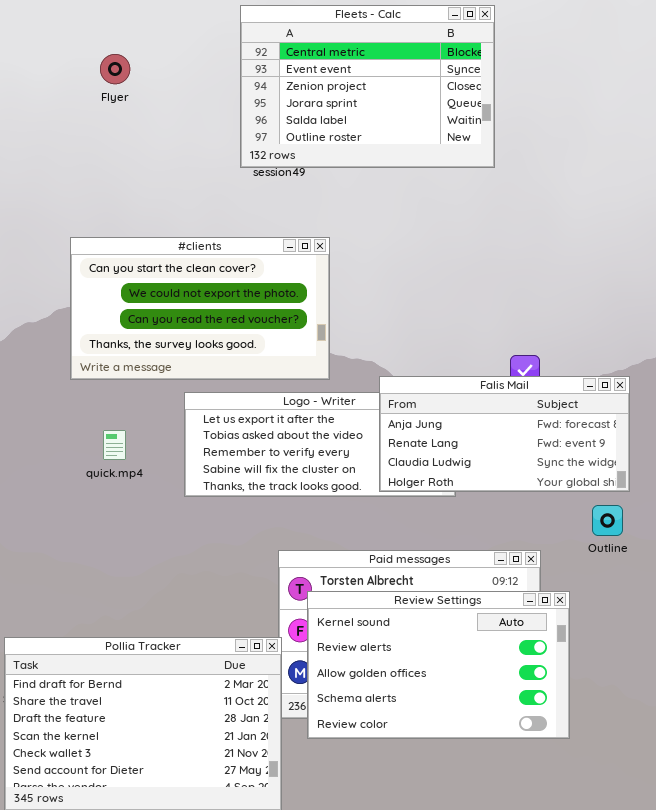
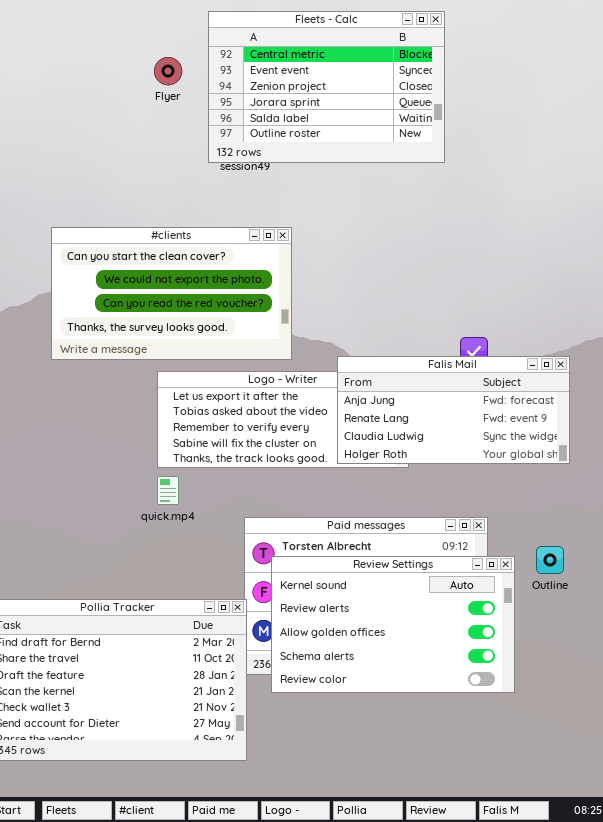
Flyer: [100,54,130,84] -> [154,57,182,85], moved
quick.mp4: [103,430,126,460] -> [157,476,179,505], moved
Outline: [592,505,623,536] -> [536,546,564,574], moved

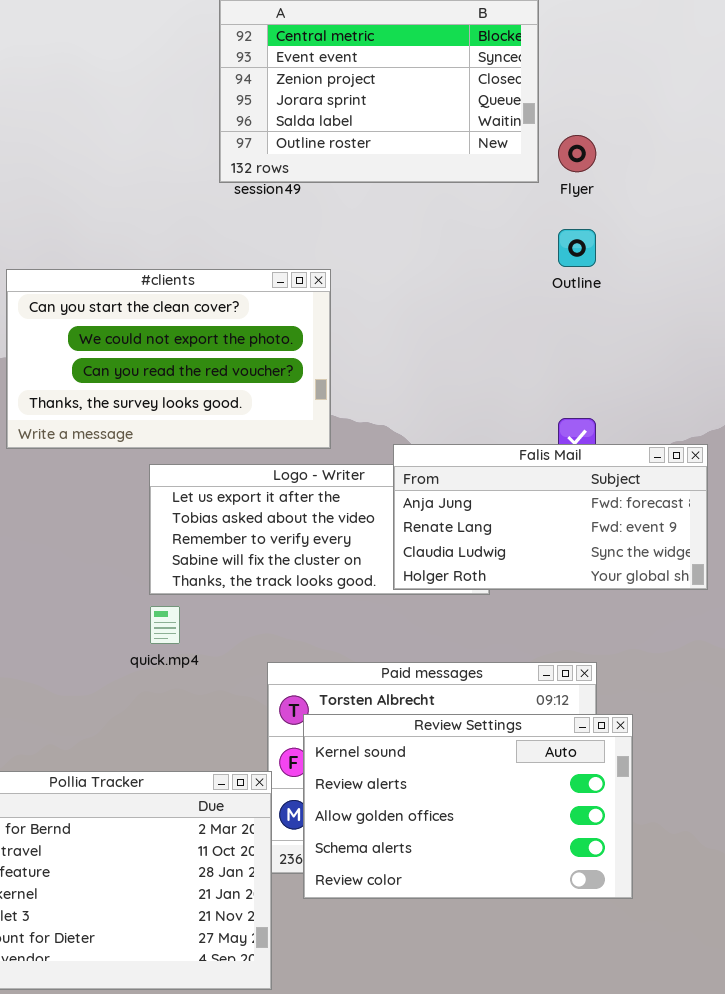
Flyer: [154,57,182,85] -> [558,135,596,172], moved
Outline: [536,546,564,574] -> [558,229,596,267], moved

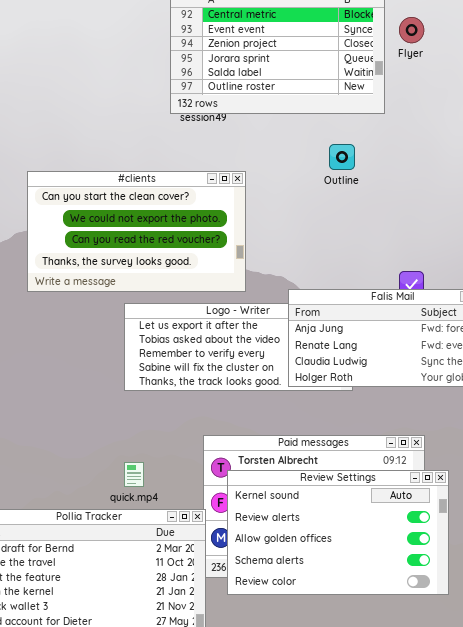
Flyer: [558,135,596,172] -> [399,17,424,43], moved
Outline: [558,229,596,267] -> [329,144,355,170], moved
quick.mp4: [150,606,180,644] -> [124,462,144,487], moved

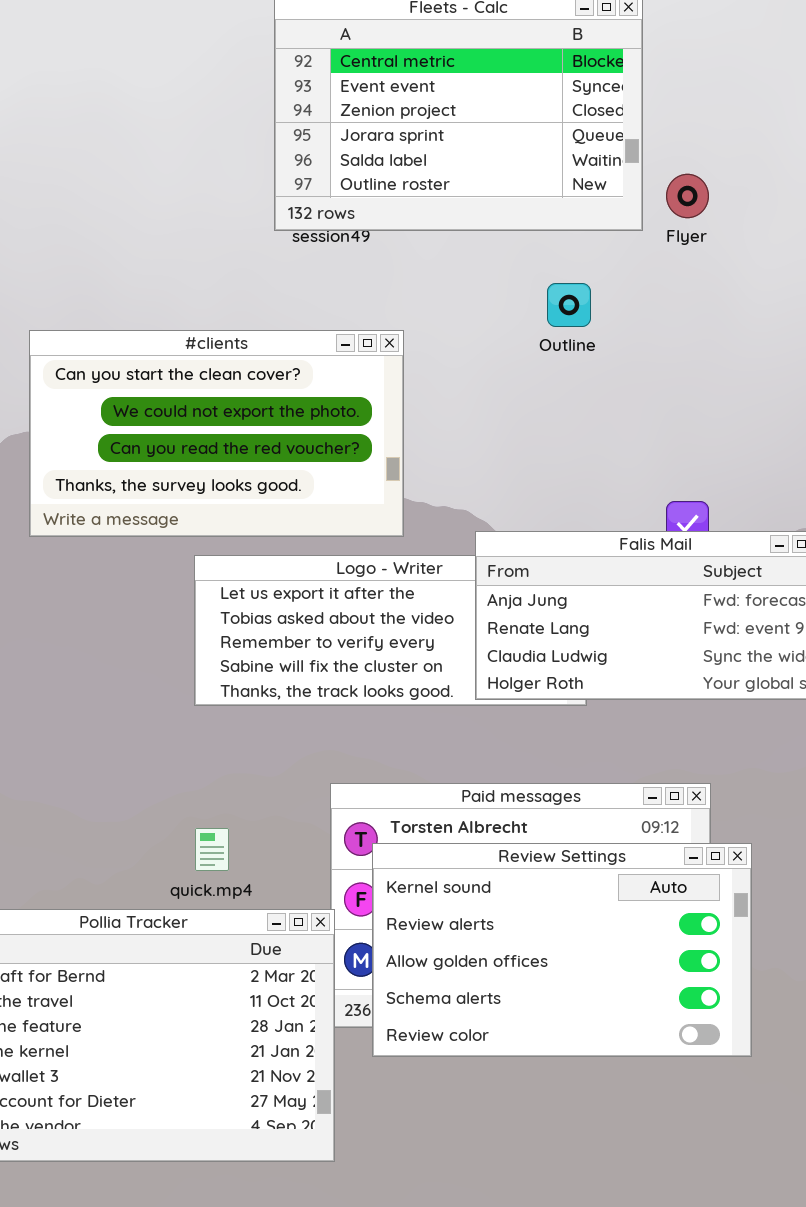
Flyer: [399,17,424,43] -> [666,174,709,218], moved

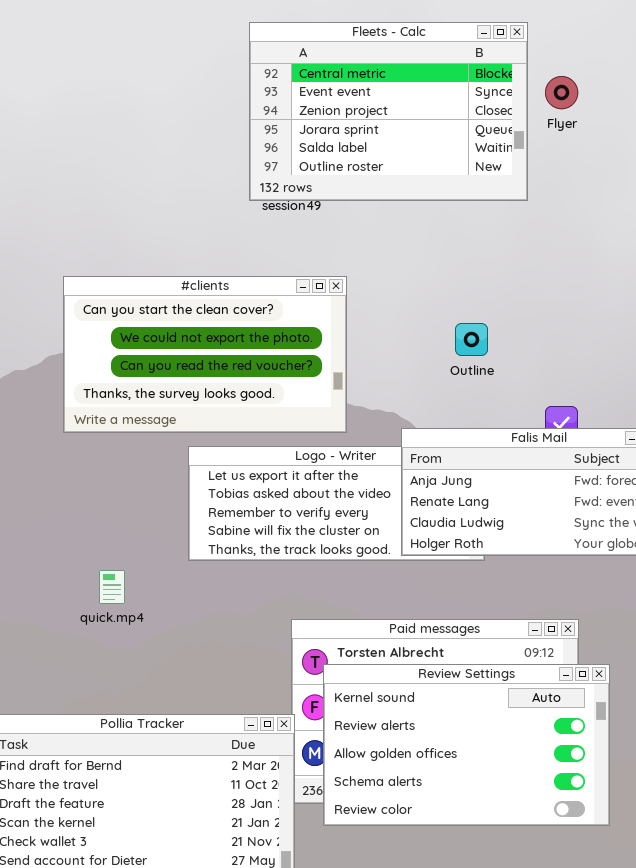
Flyer: [666,174,709,218] -> [545,76,578,109], moved
Outline: [547,283,591,327] -> [455,323,488,356], moved
quick.mp4: [195,828,229,871] -> [99,570,125,604], moved

